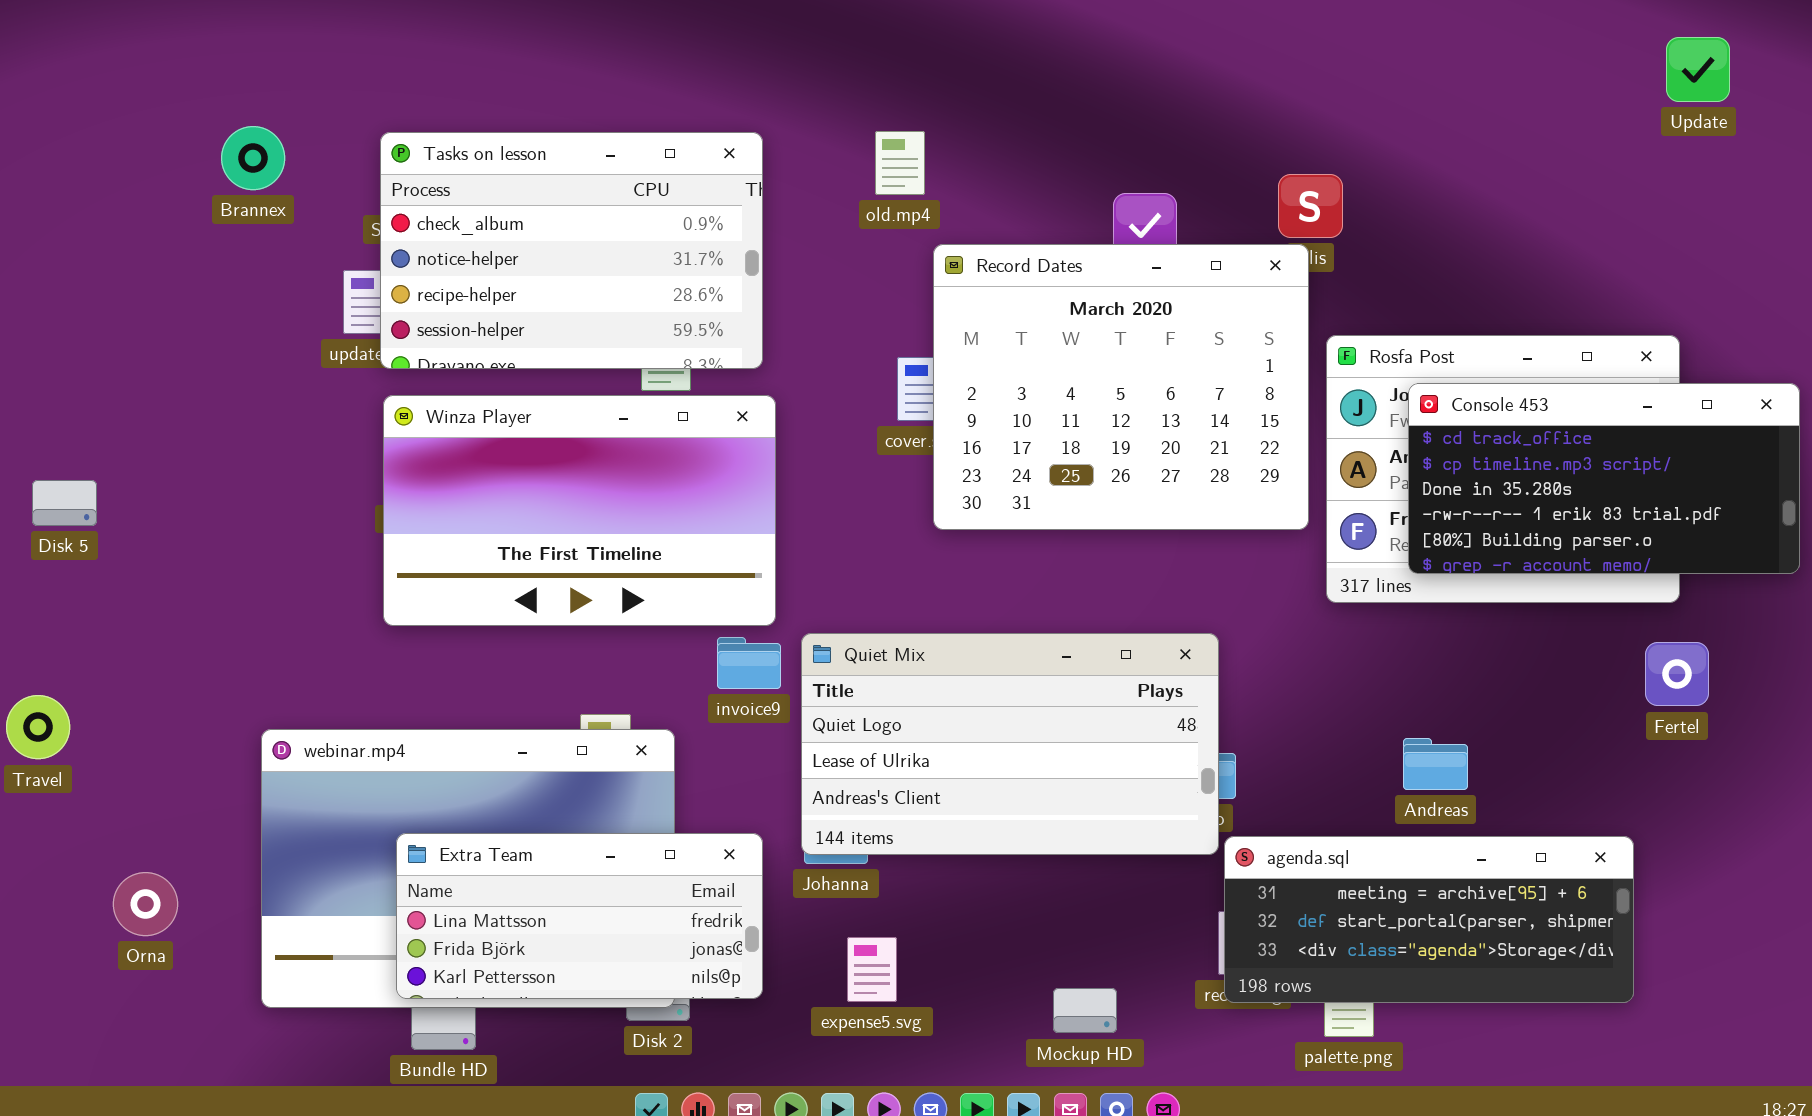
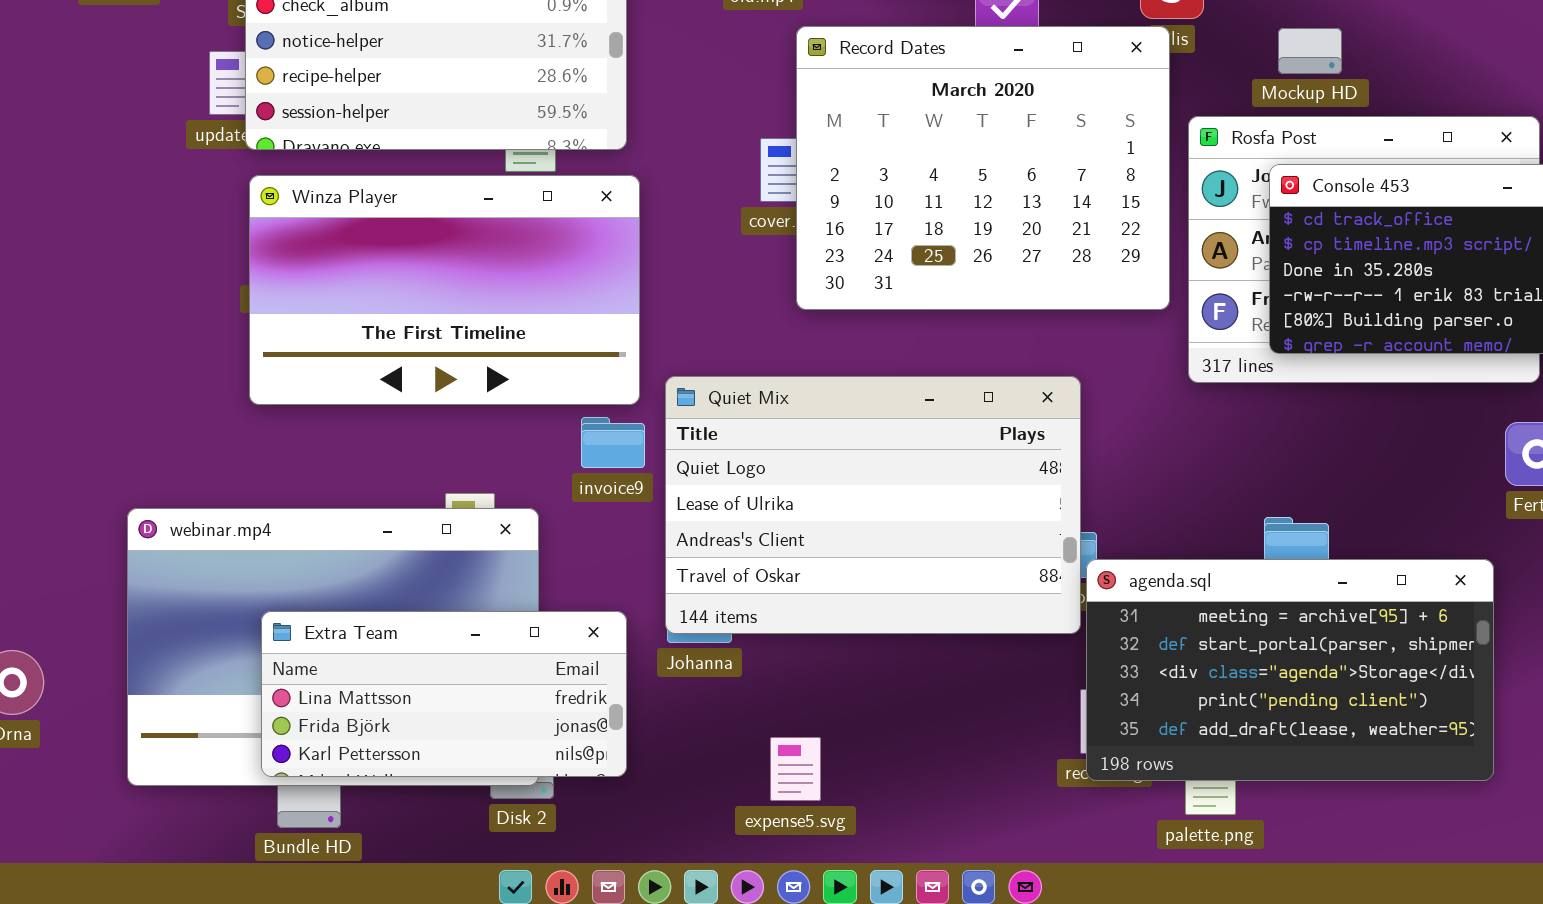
Quiet Mix: [801,633,1219,855] -> [665,376,1081,634], resized
agenda.sql: [1224,836,1634,1003] -> [1086,559,1494,781], resized
expense5.svg: [847,937,897,1002] -> [770,737,821,801], moved
Mockup HD: [1053,988,1117,1033] -> [1278,28,1342,74], moved

